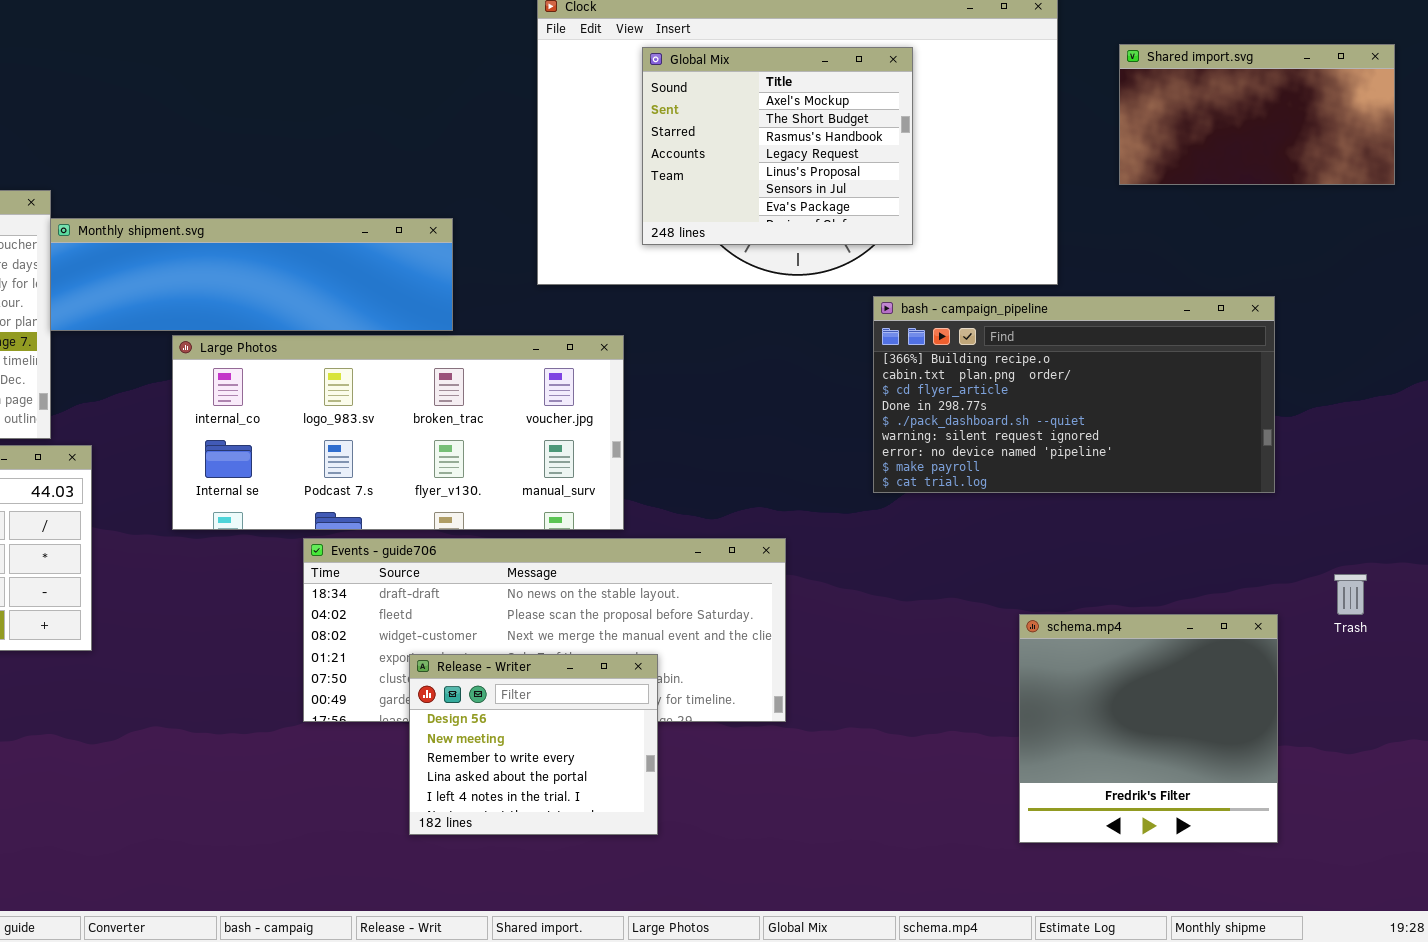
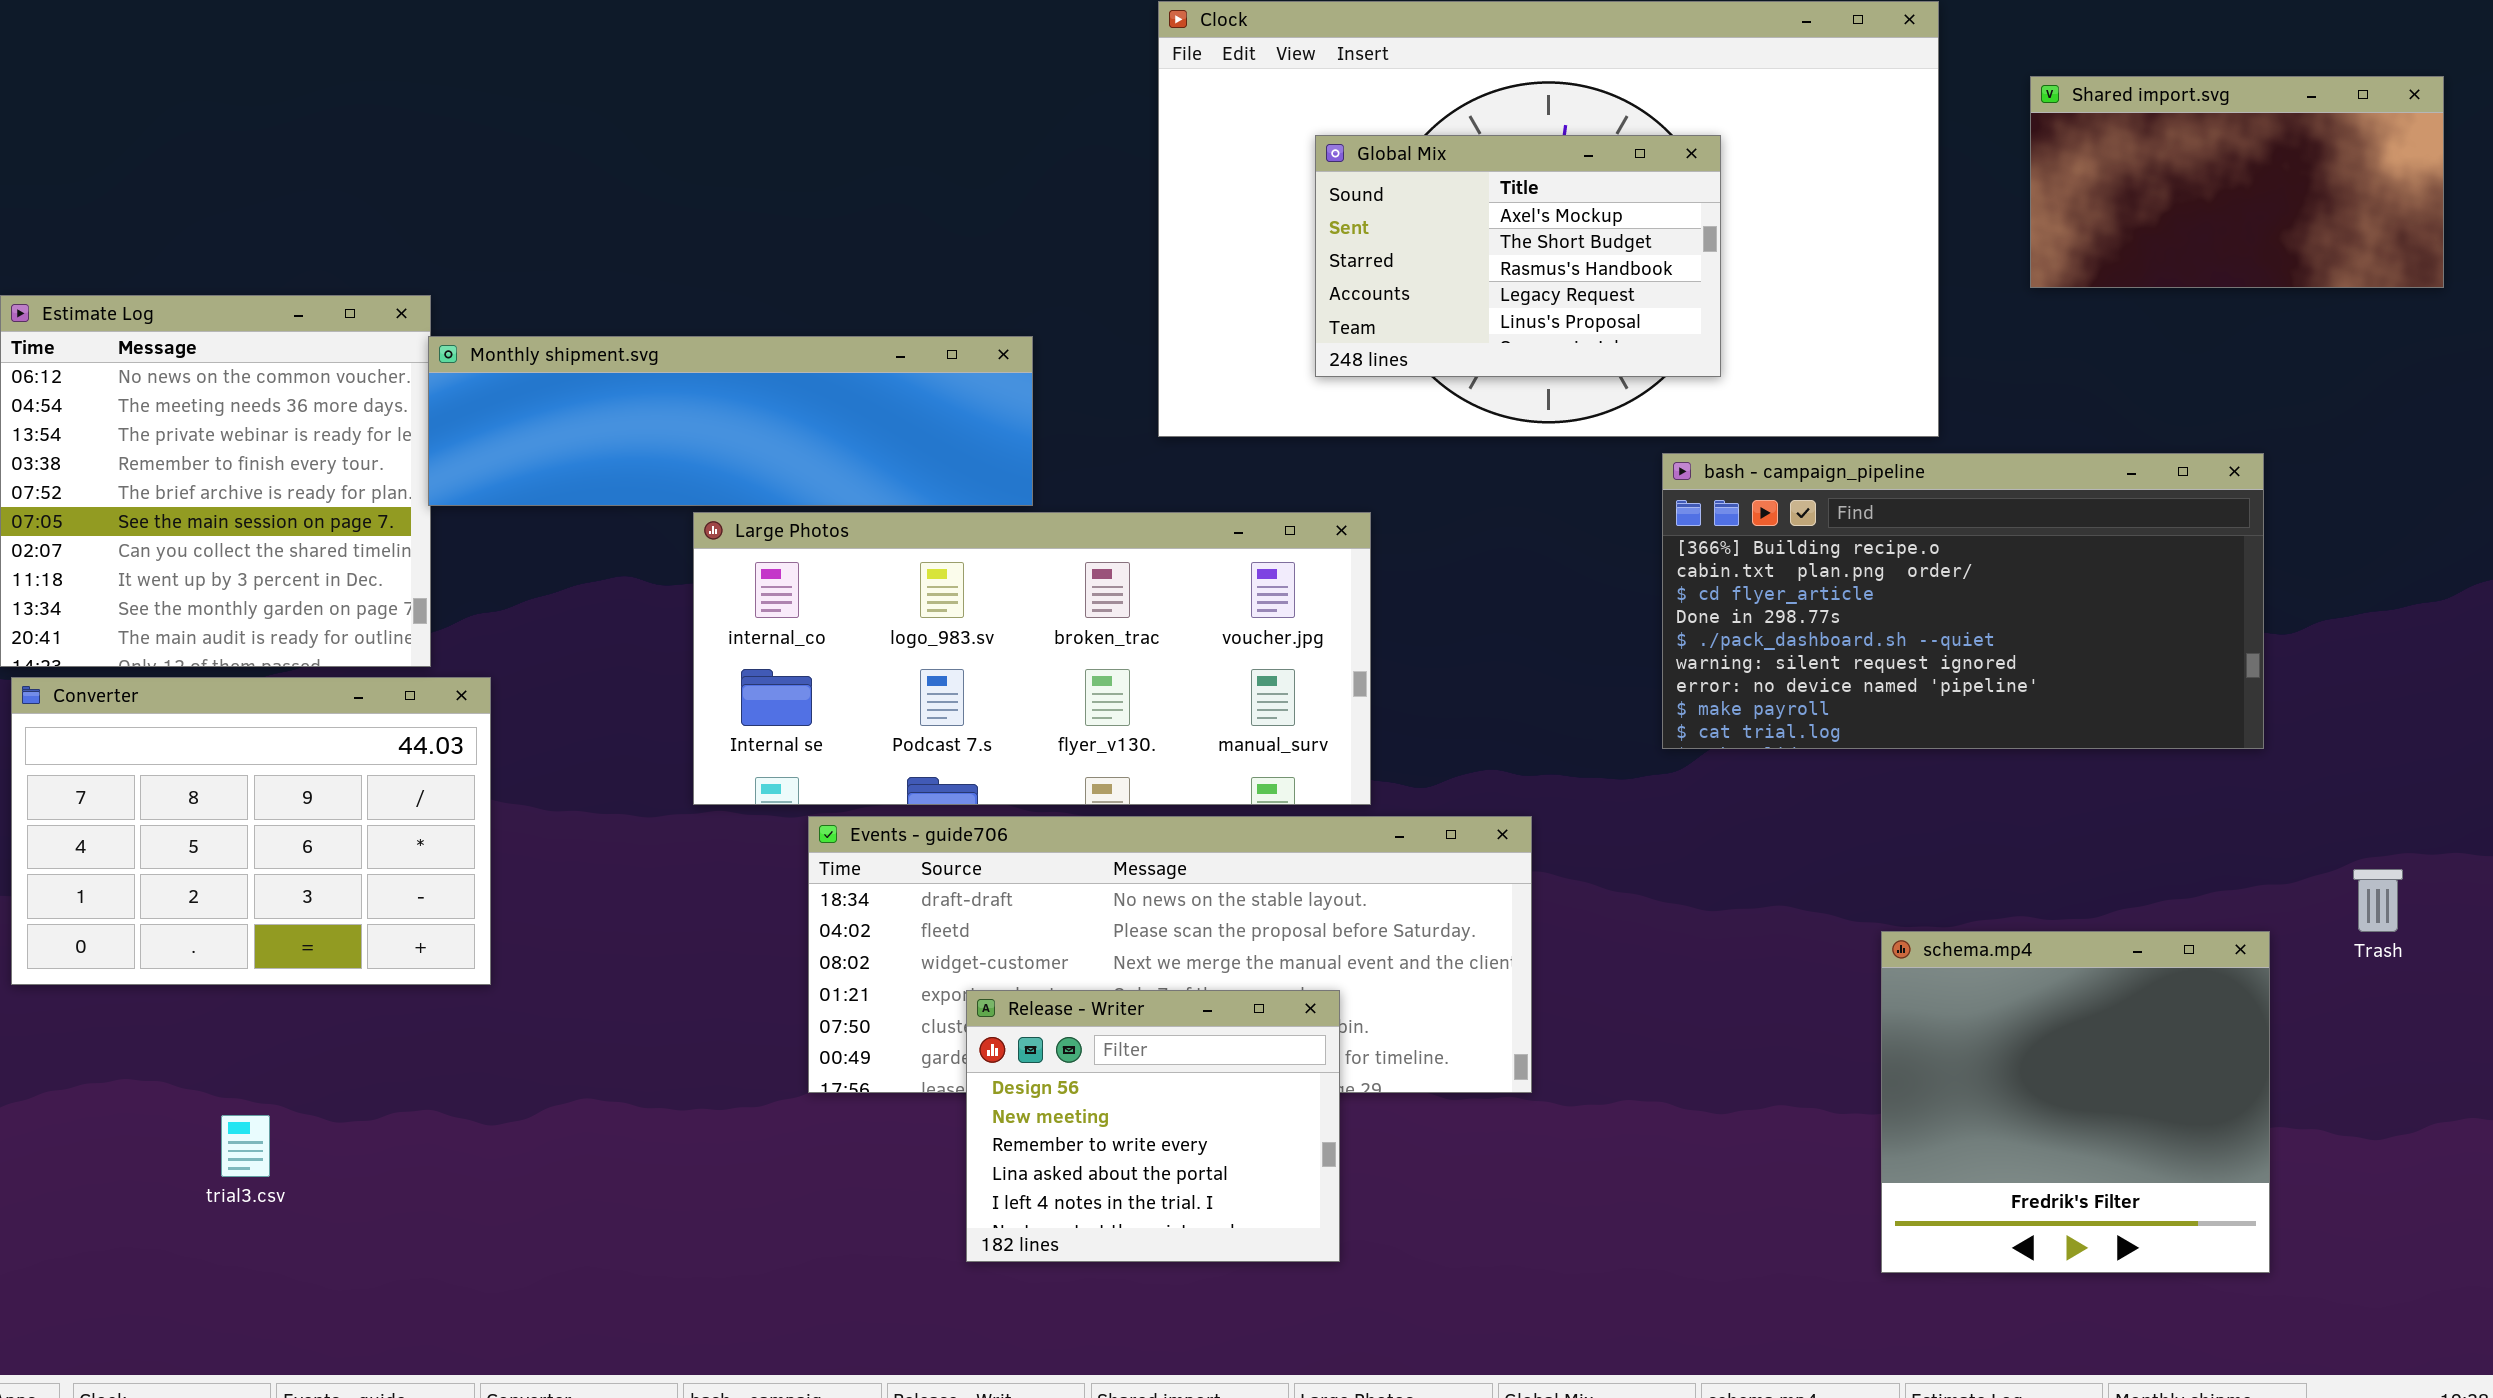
Global Mix: [642,47,913,245] -> [1315,135,1721,377], resized
Large Photos: [172,335,624,530] -> [693,512,1371,805], moved

